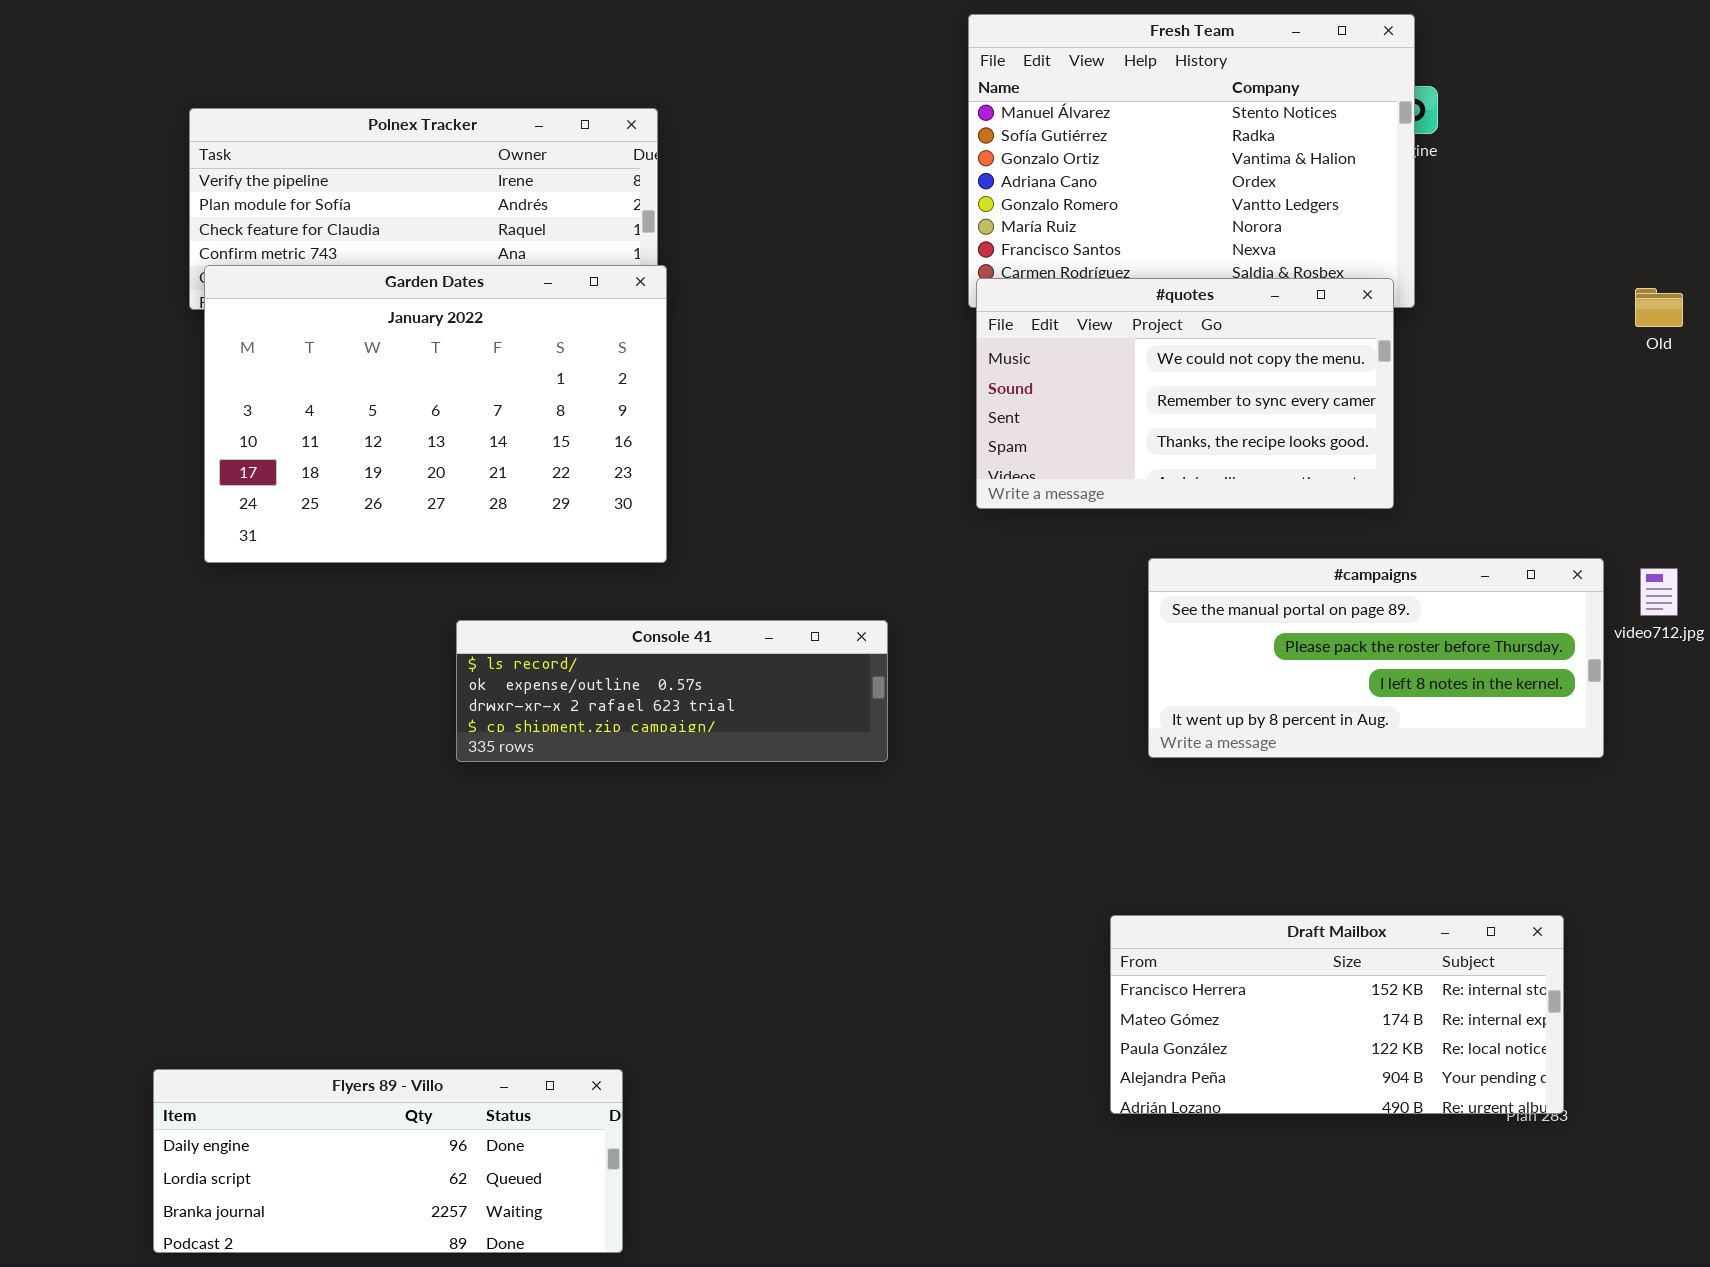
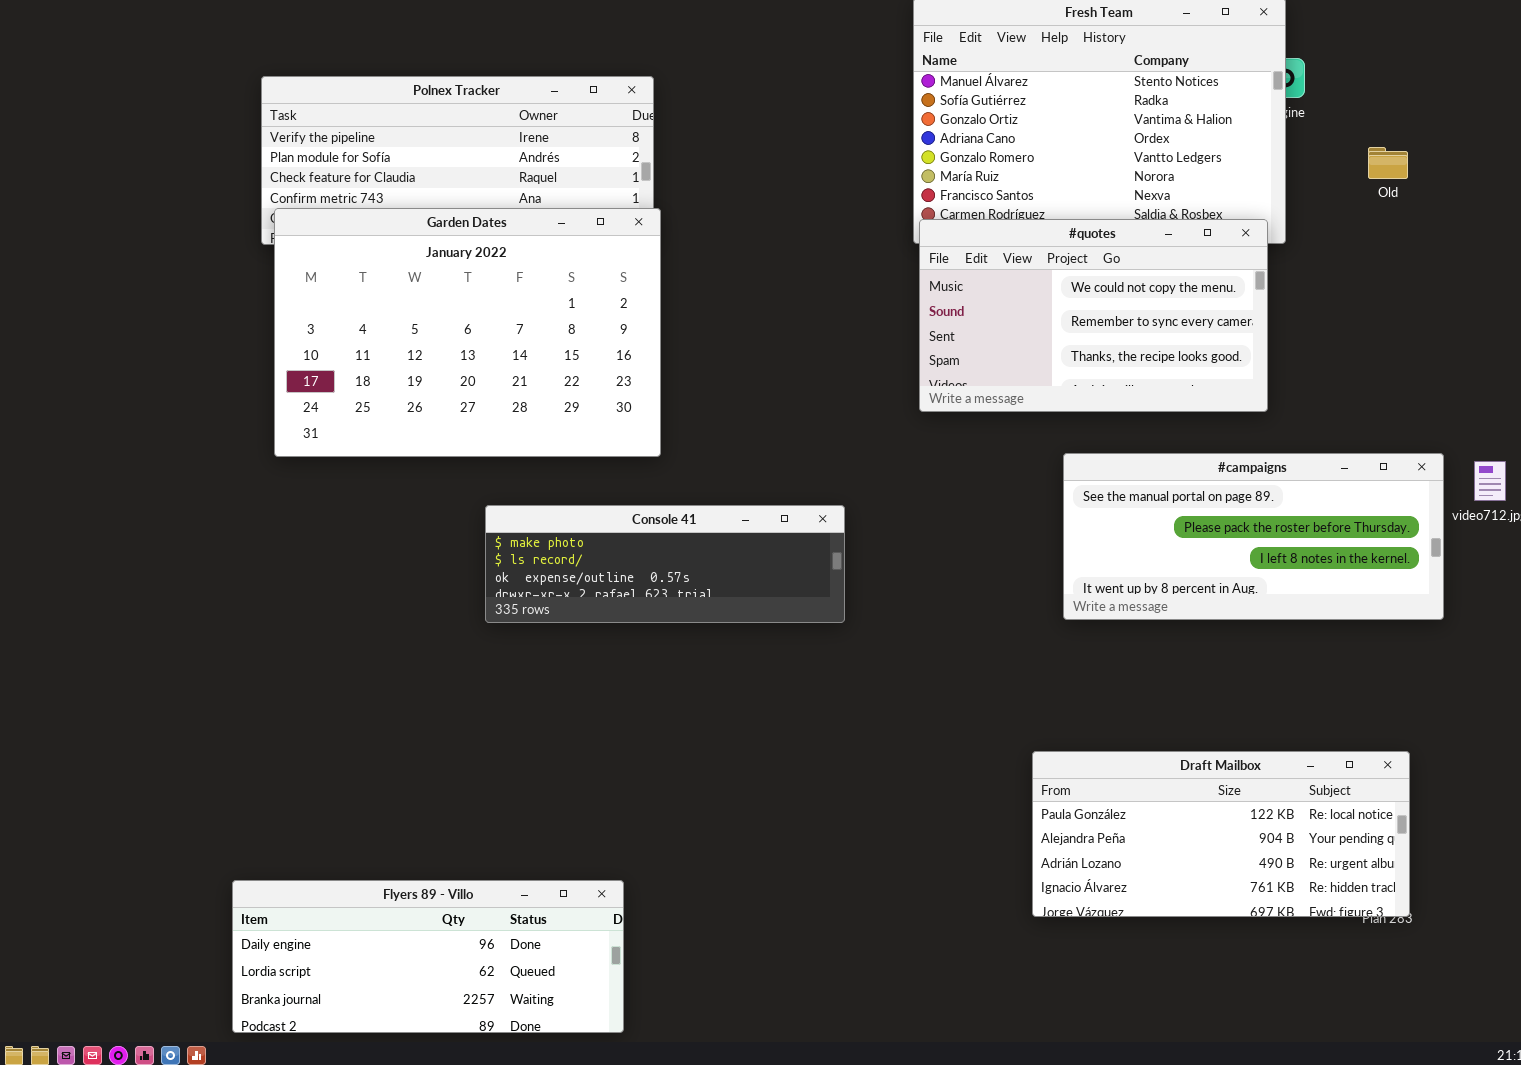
Old: [1635,288,1683,327] -> [1368,147,1408,179], moved
Console 41: [456,620,888,762] -> [485,505,845,623], scrolled up 1 row
Draft Mailbox: [1110,915,1564,1114] -> [1032,751,1410,917], scrolled down 2 rows

